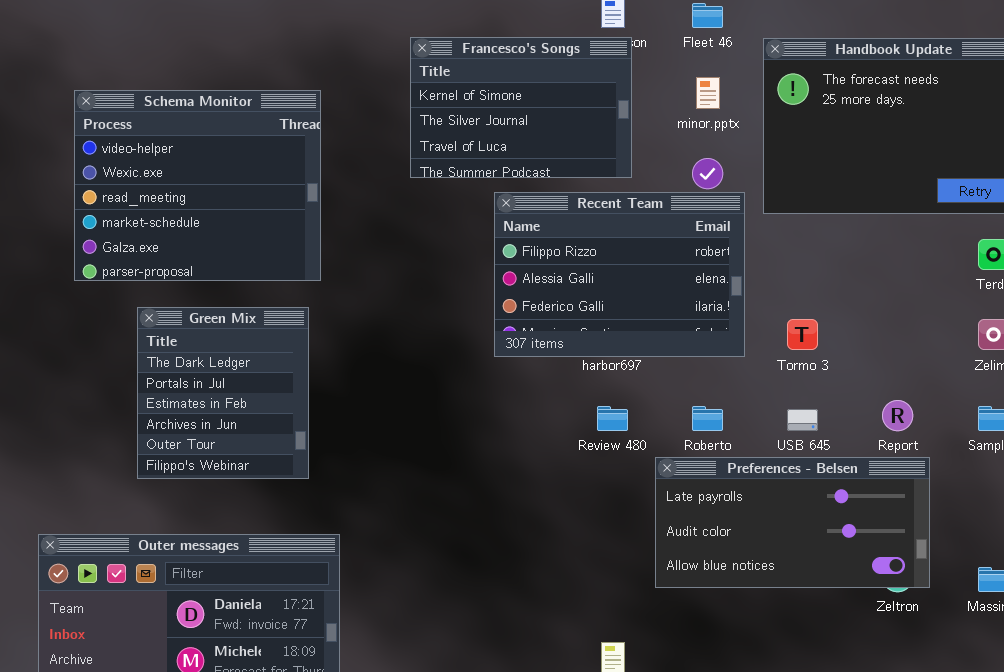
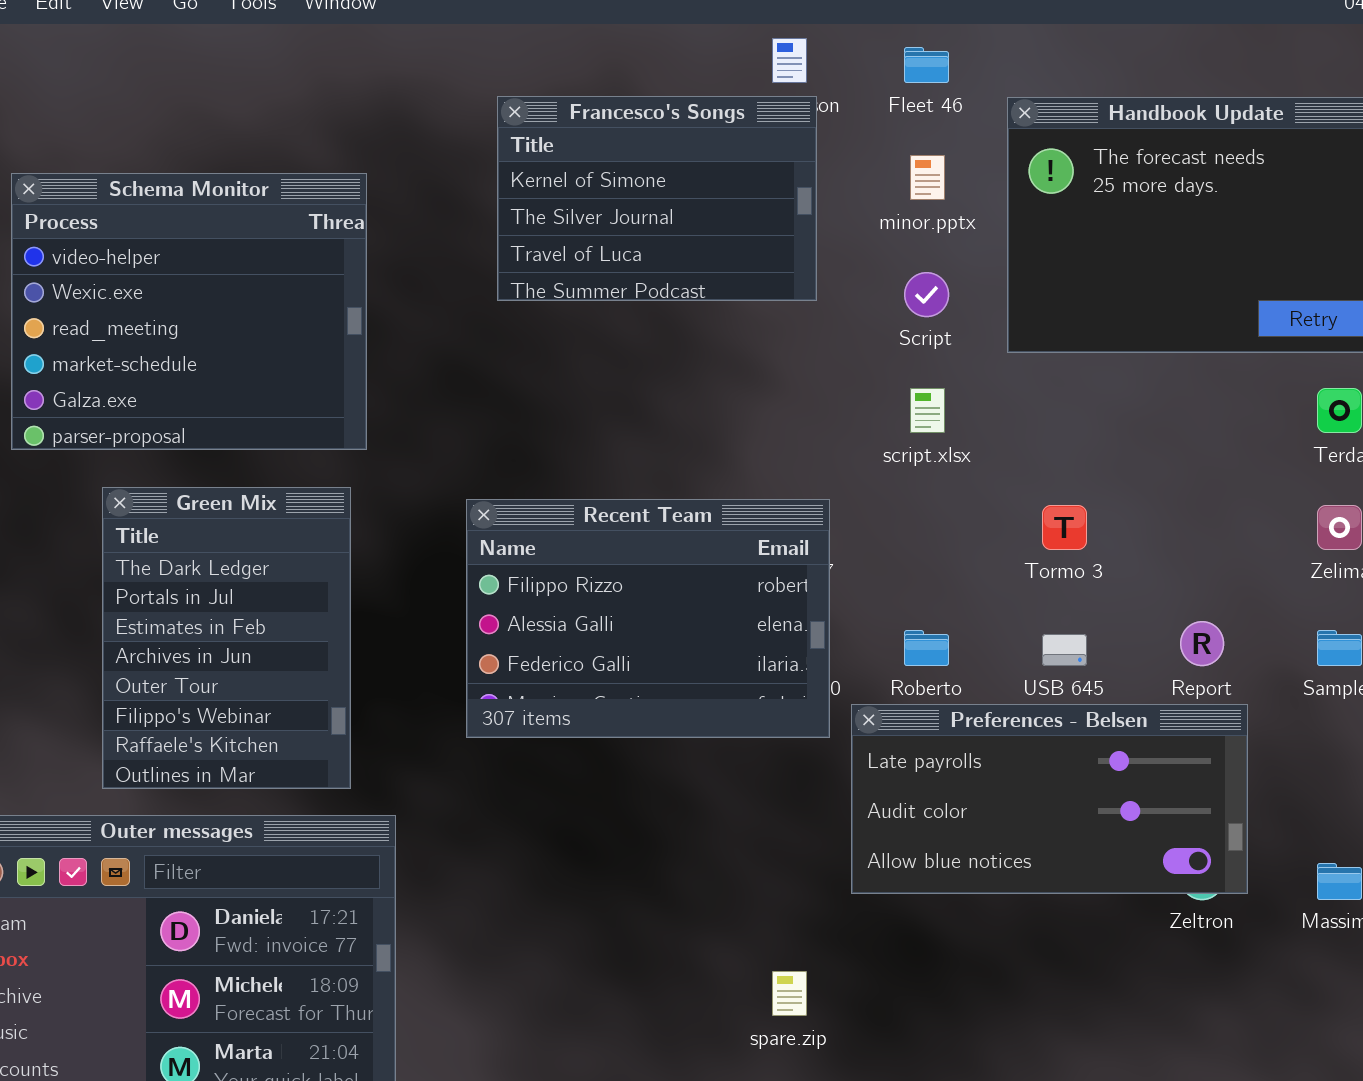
Recent Team: [494,192,745,357] -> [466,499,830,738], moved
Green Mix: [137,307,309,479] -> [102,487,351,789], resized

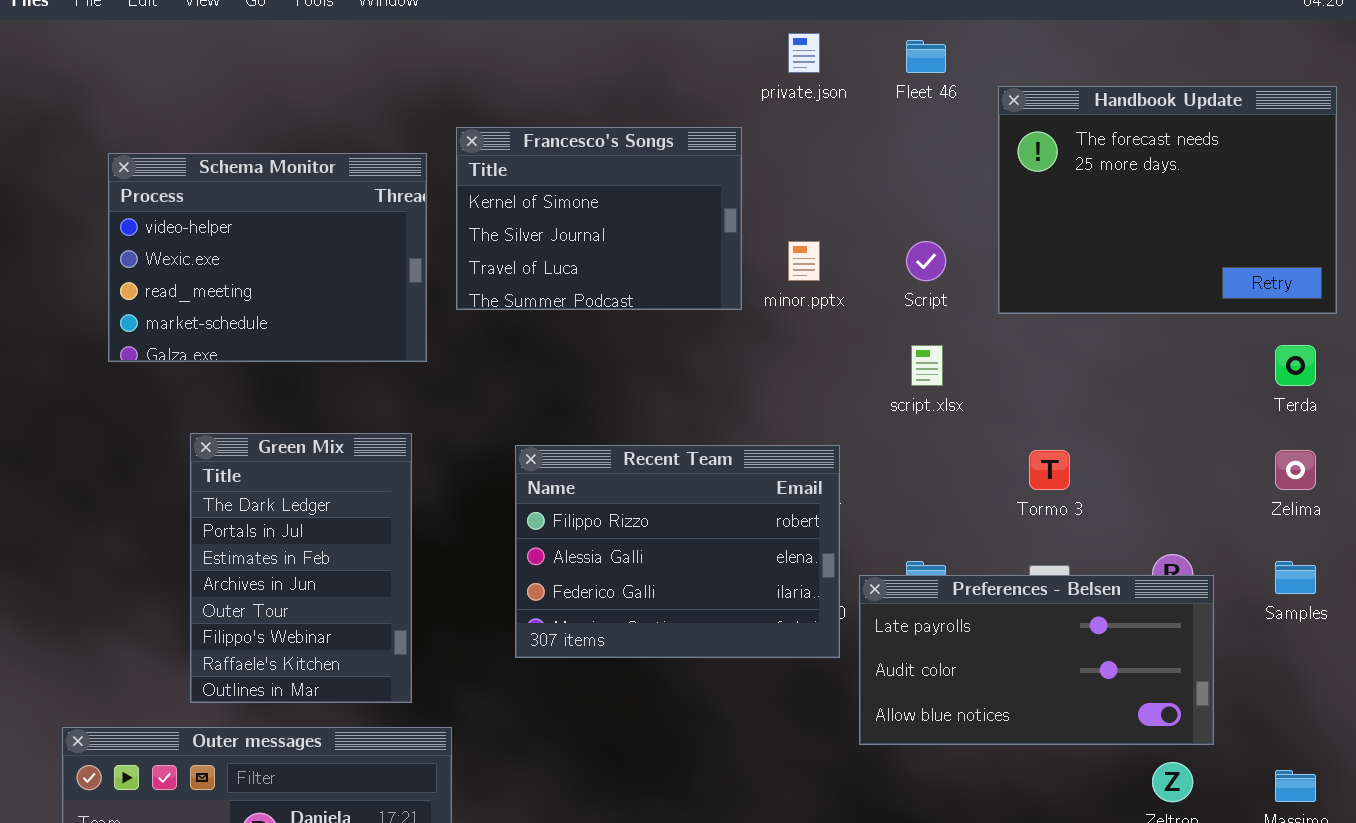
Francesco's Songs: [497,96,817,301] -> [456,127,742,310], moved
minor.pptx: [910,155,945,200] -> [788,241,820,281], moved
Schema Monitor: [11,173,367,450] -> [108,153,427,362], resized
Preferences - Belsen: [851,704,1248,894] -> [859,575,1214,745], moved

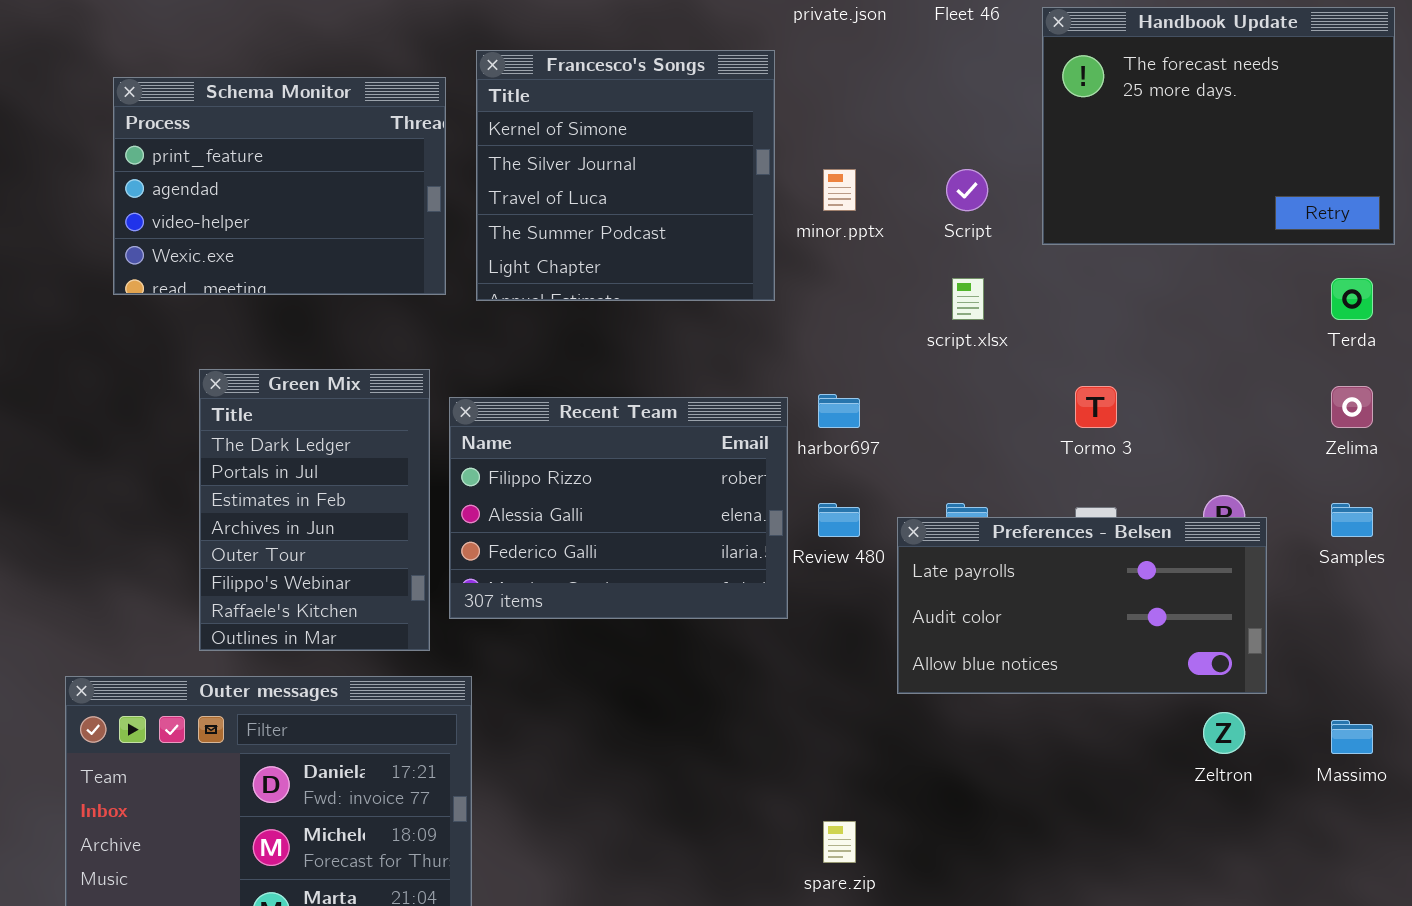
Francesco's Songs: [456,127,742,310] -> [476,50,775,301], resized
Schema Monitor: [108,153,427,362] -> [113,77,446,295], scrolled up 2 rows
Recent Team: [515,445,840,658] -> [449,397,788,619], moved

